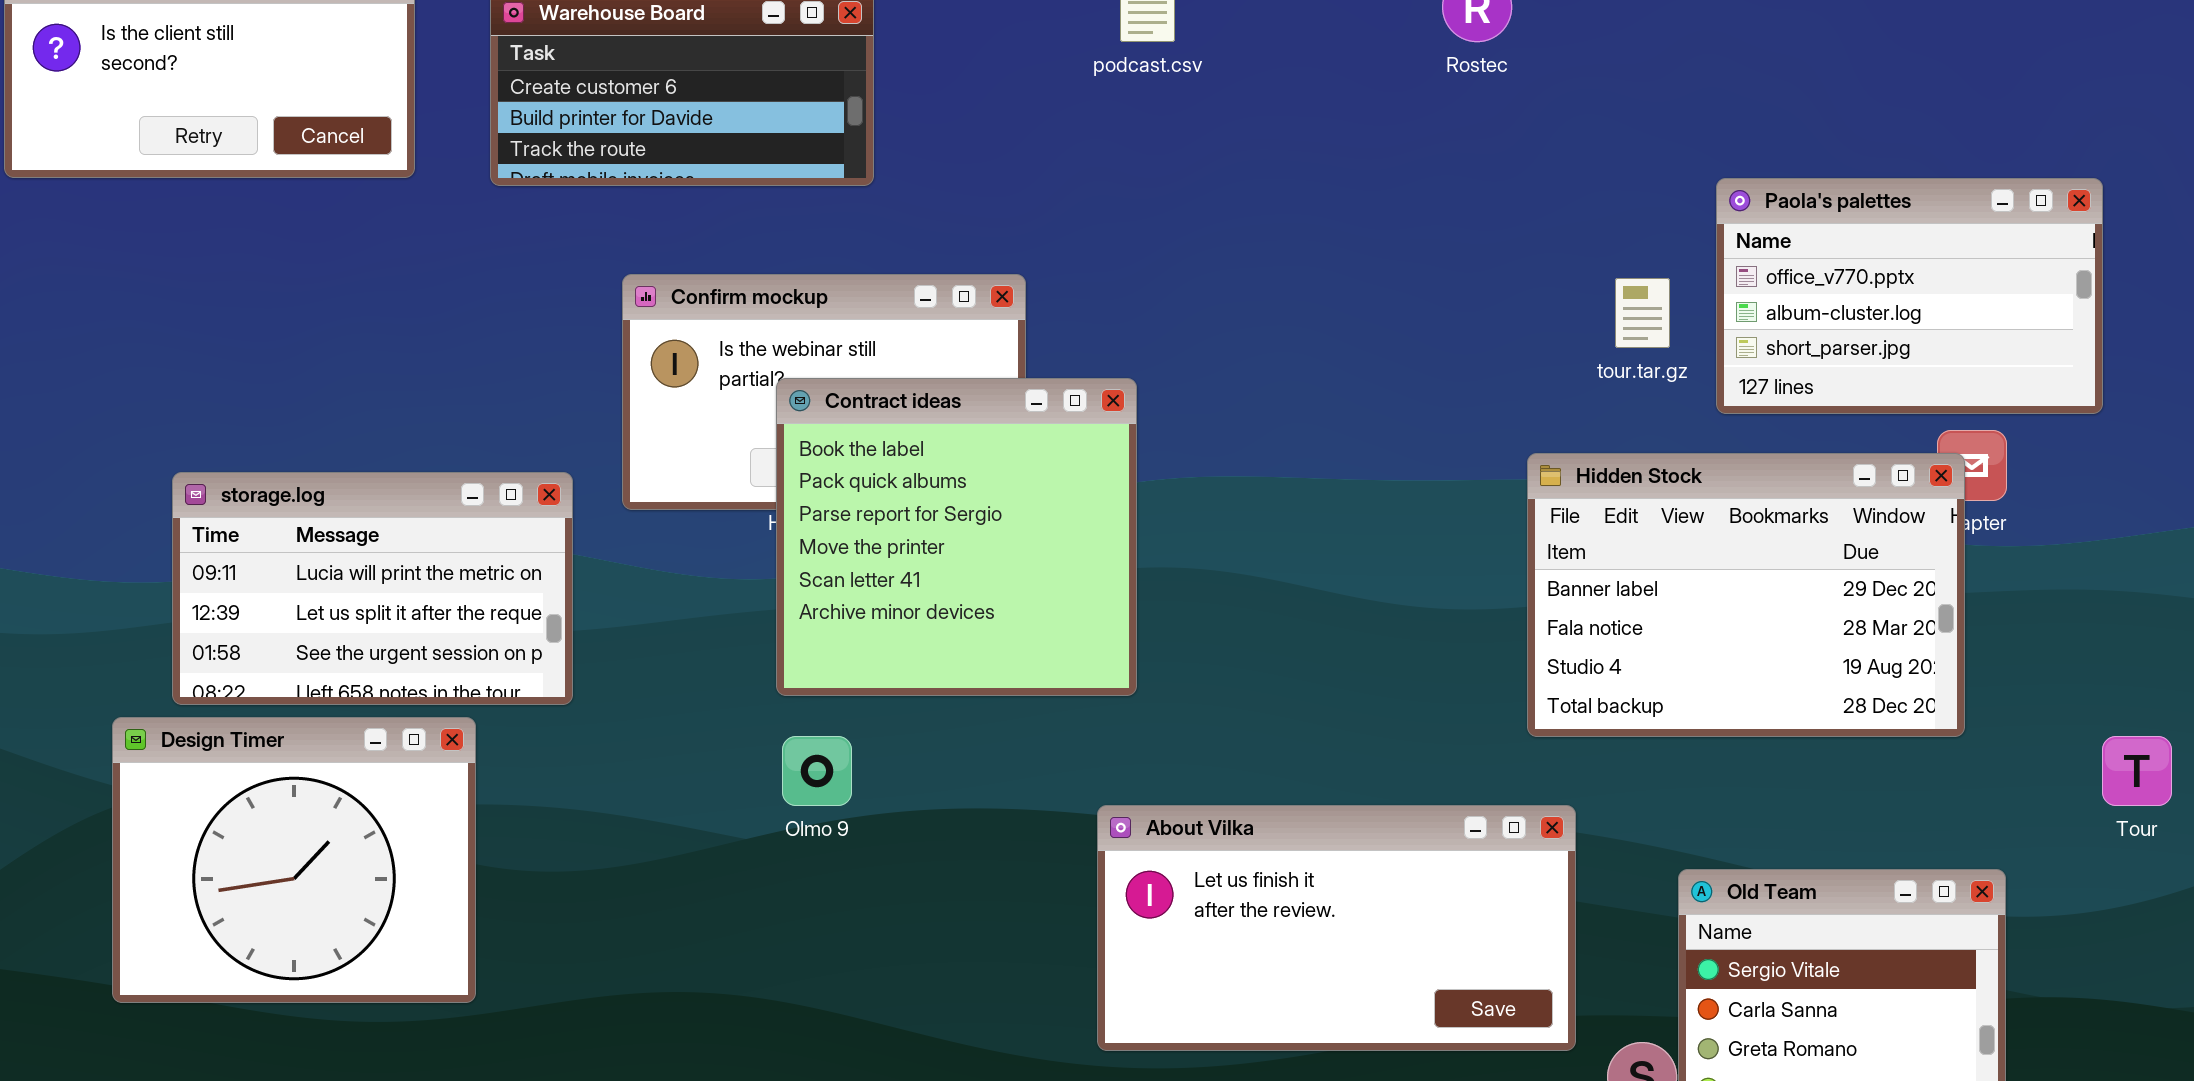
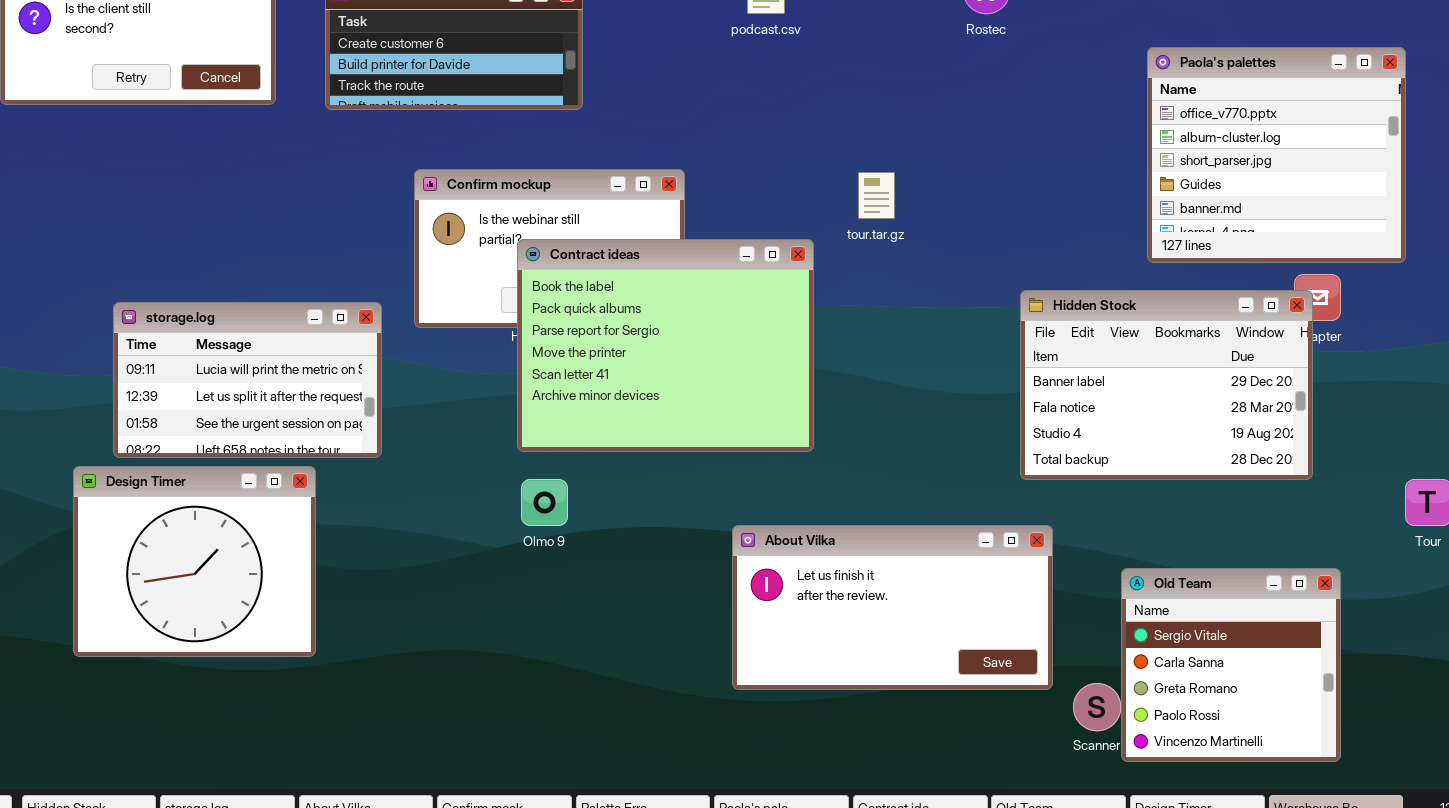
Paola's palettes: [1716,178,2103,414] -> [1147,47,1406,263], resized
tour.tar.gz: [1615,278,1670,348] -> [858,172,895,219], moved
Contract ideas: [776,378,1137,696] -> [517,239,814,452], resized

